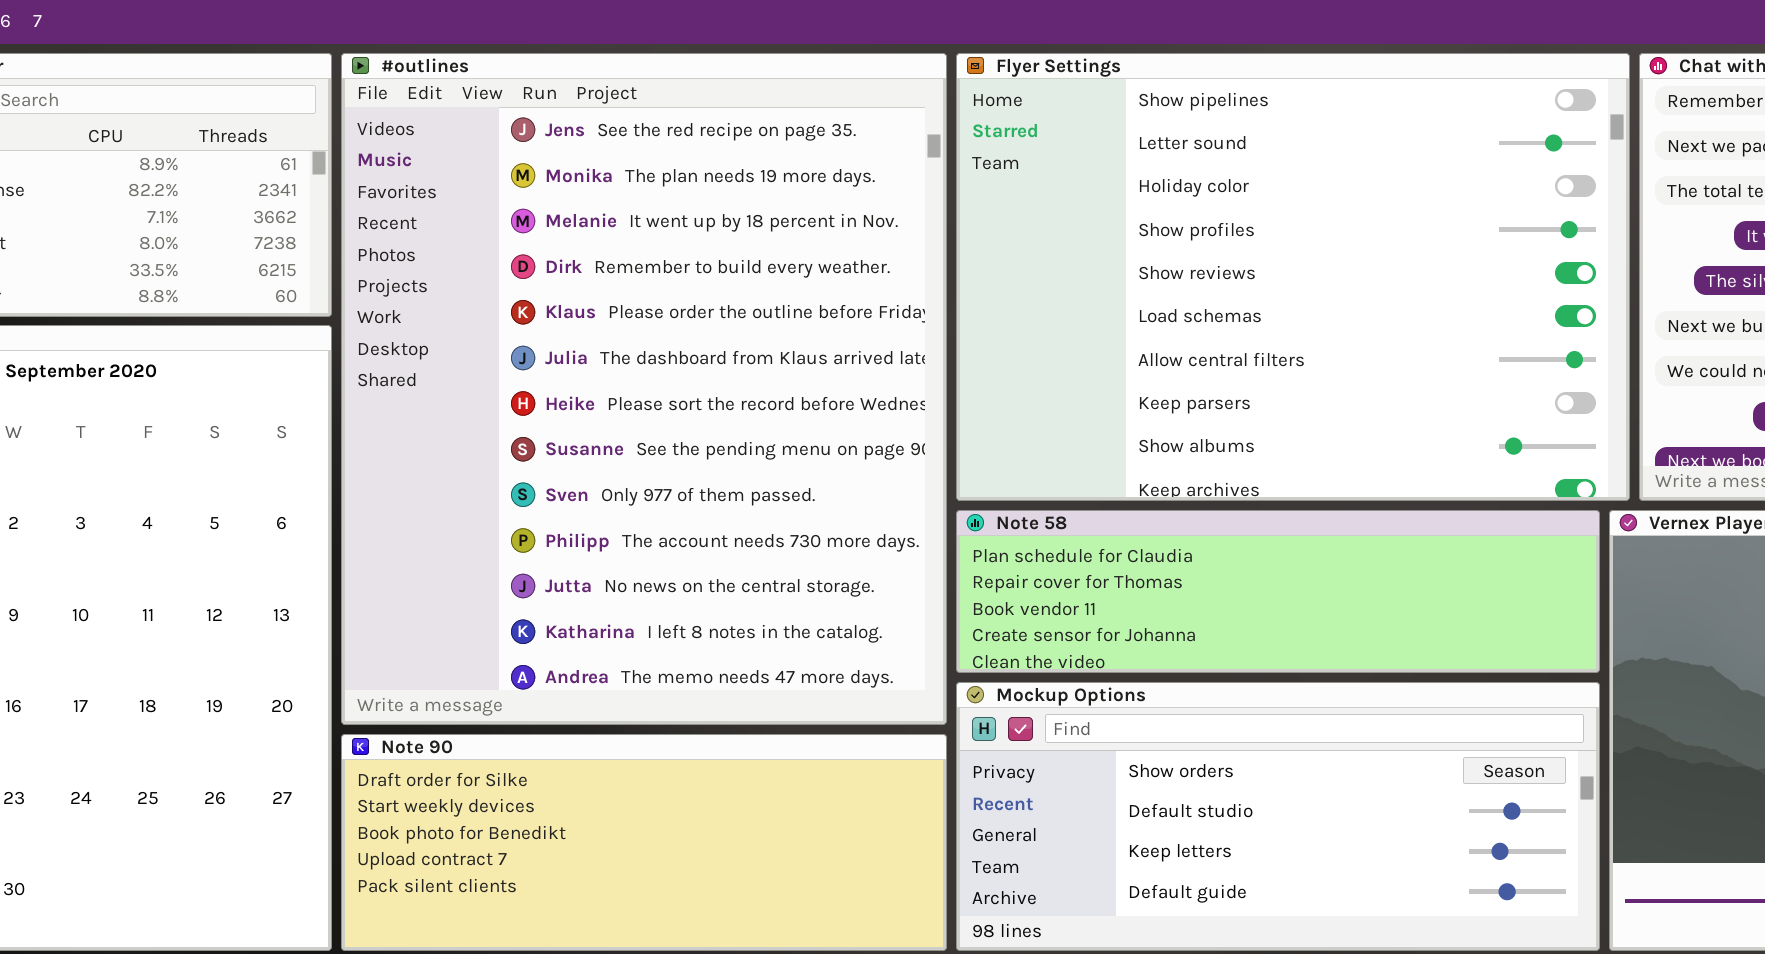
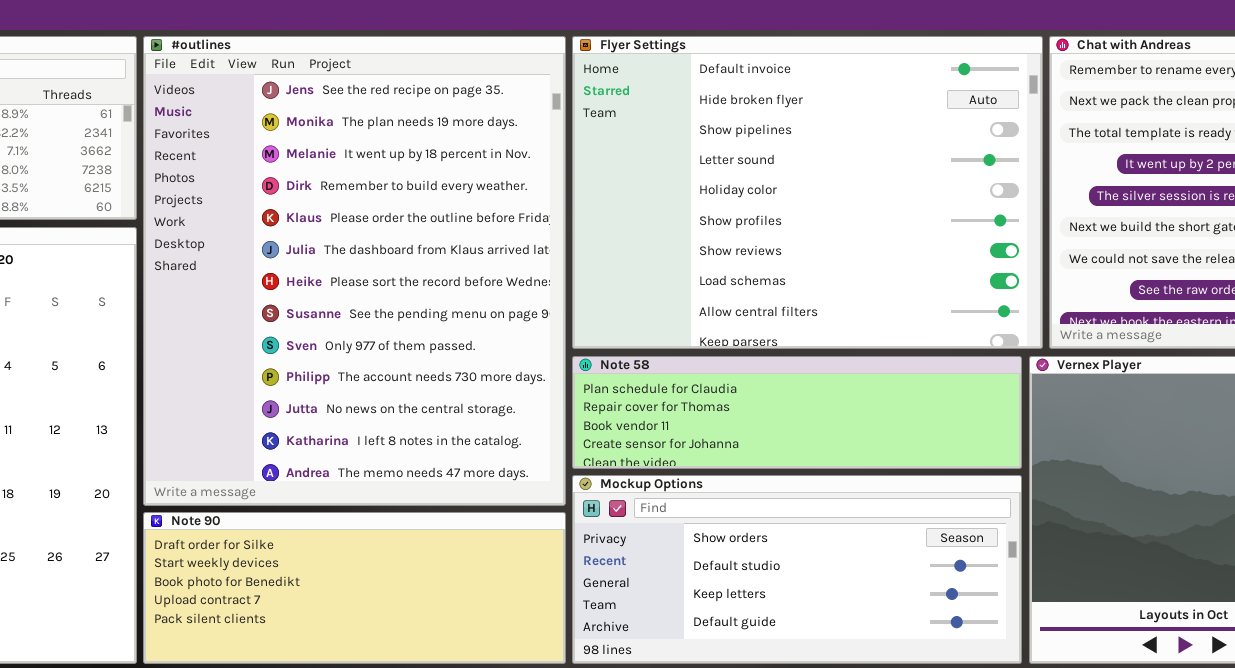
Flyer Settings: [956,53,1630,501] -> [572,36,1043,349], scrolled up 2 rows

